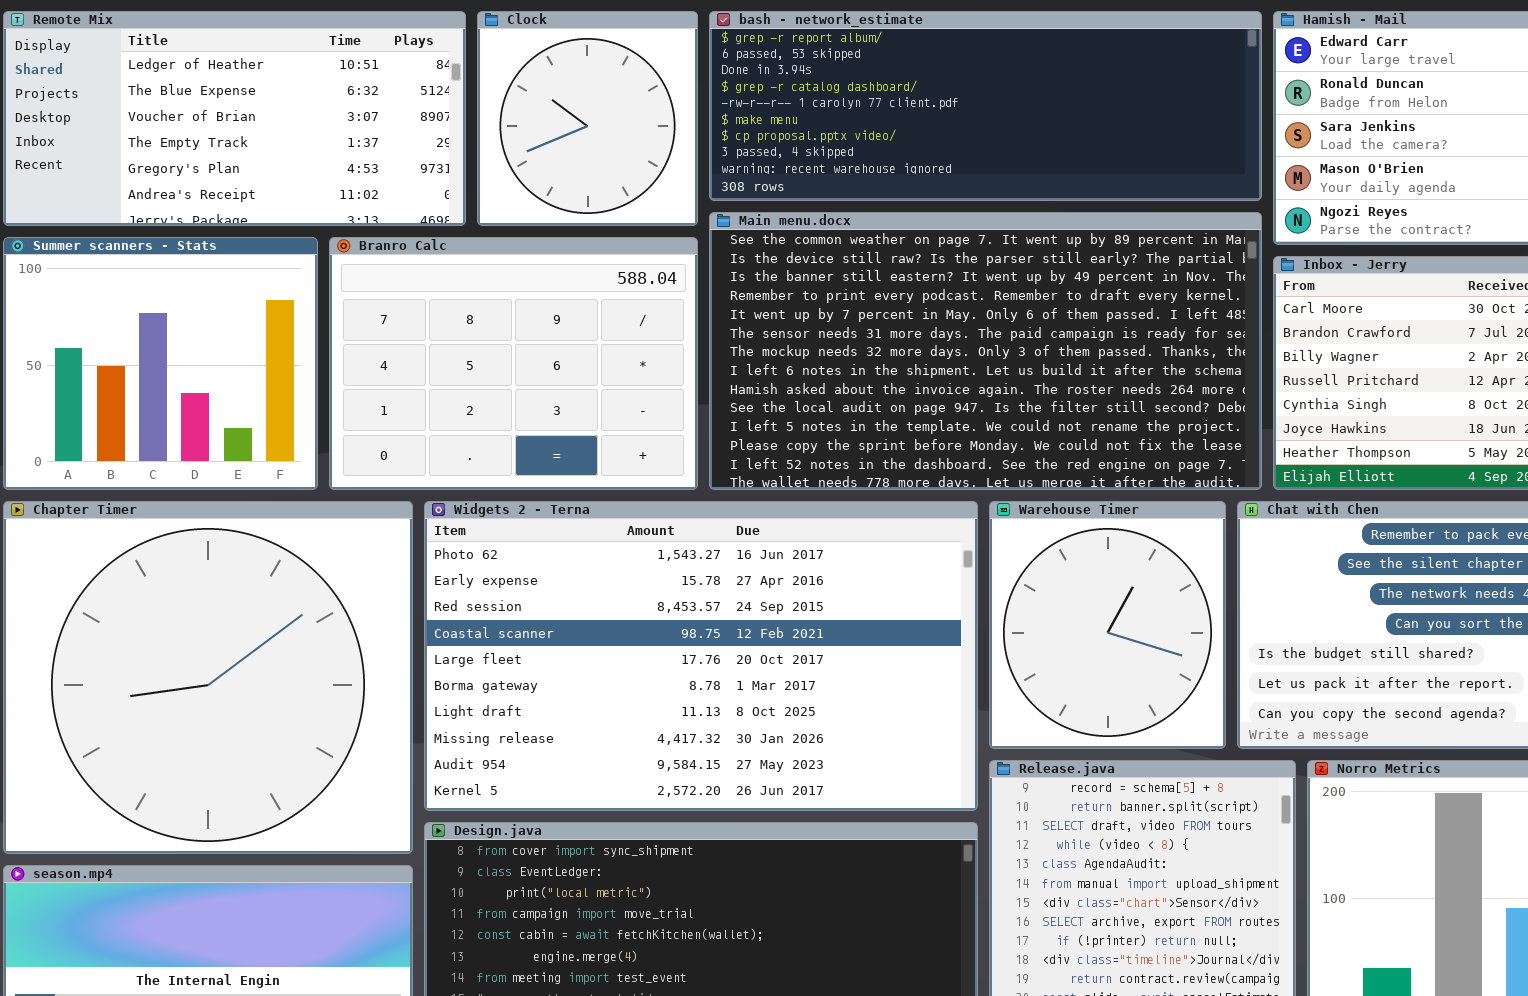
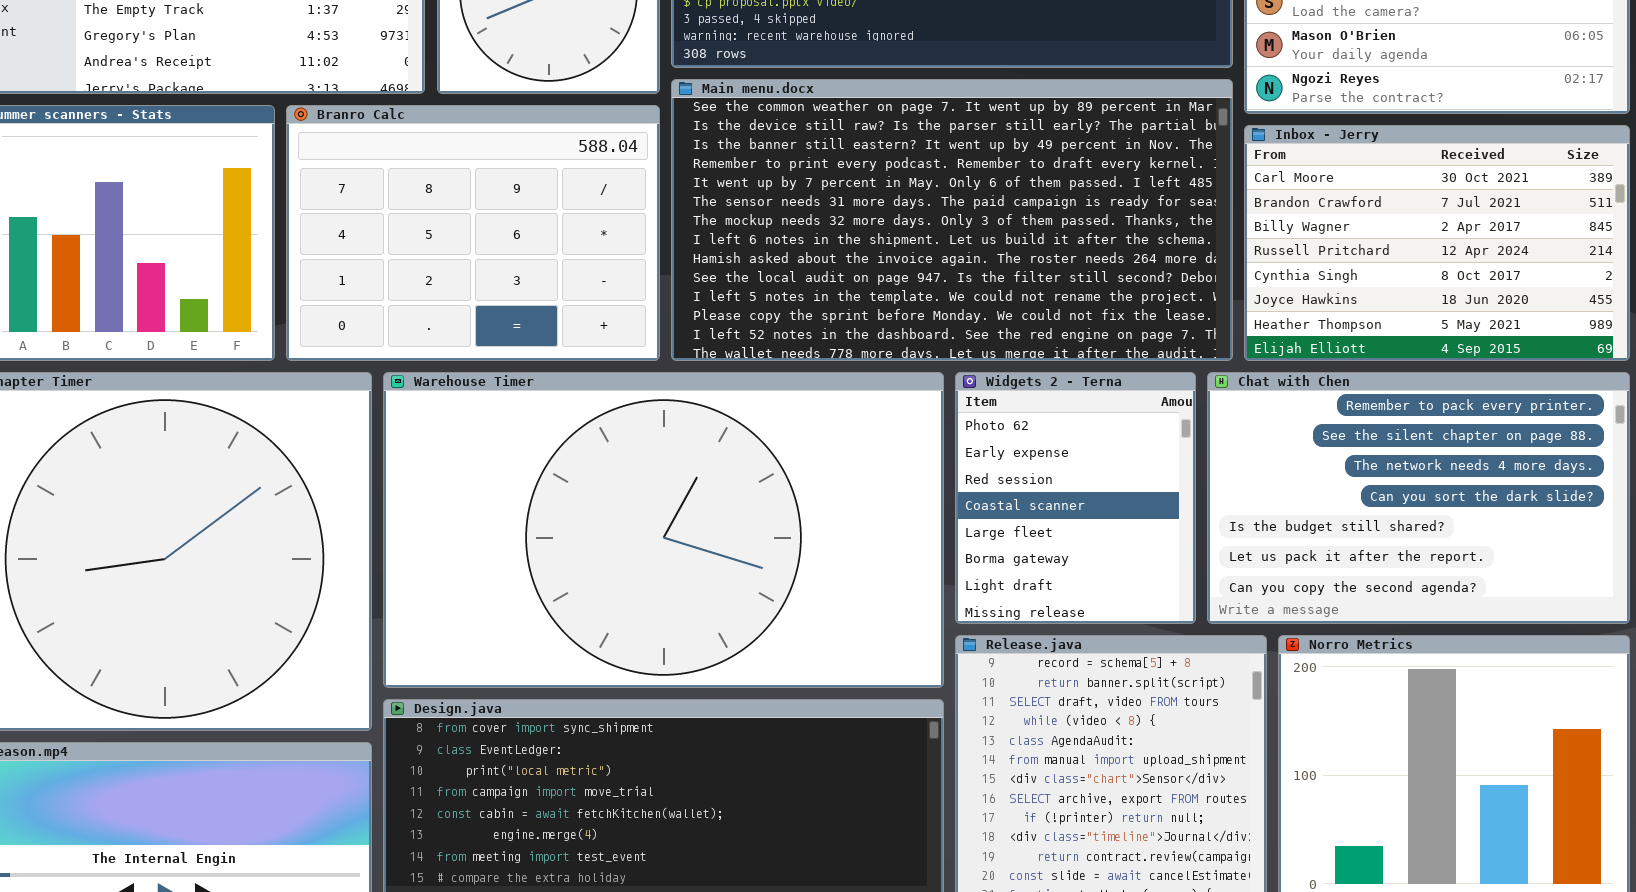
Widgets 2 - Terna: [424,501,978,811] -> [955,372,1196,624], moved, resized
Warehouse Timer: [989,501,1226,749] -> [383,372,944,688], moved, resized

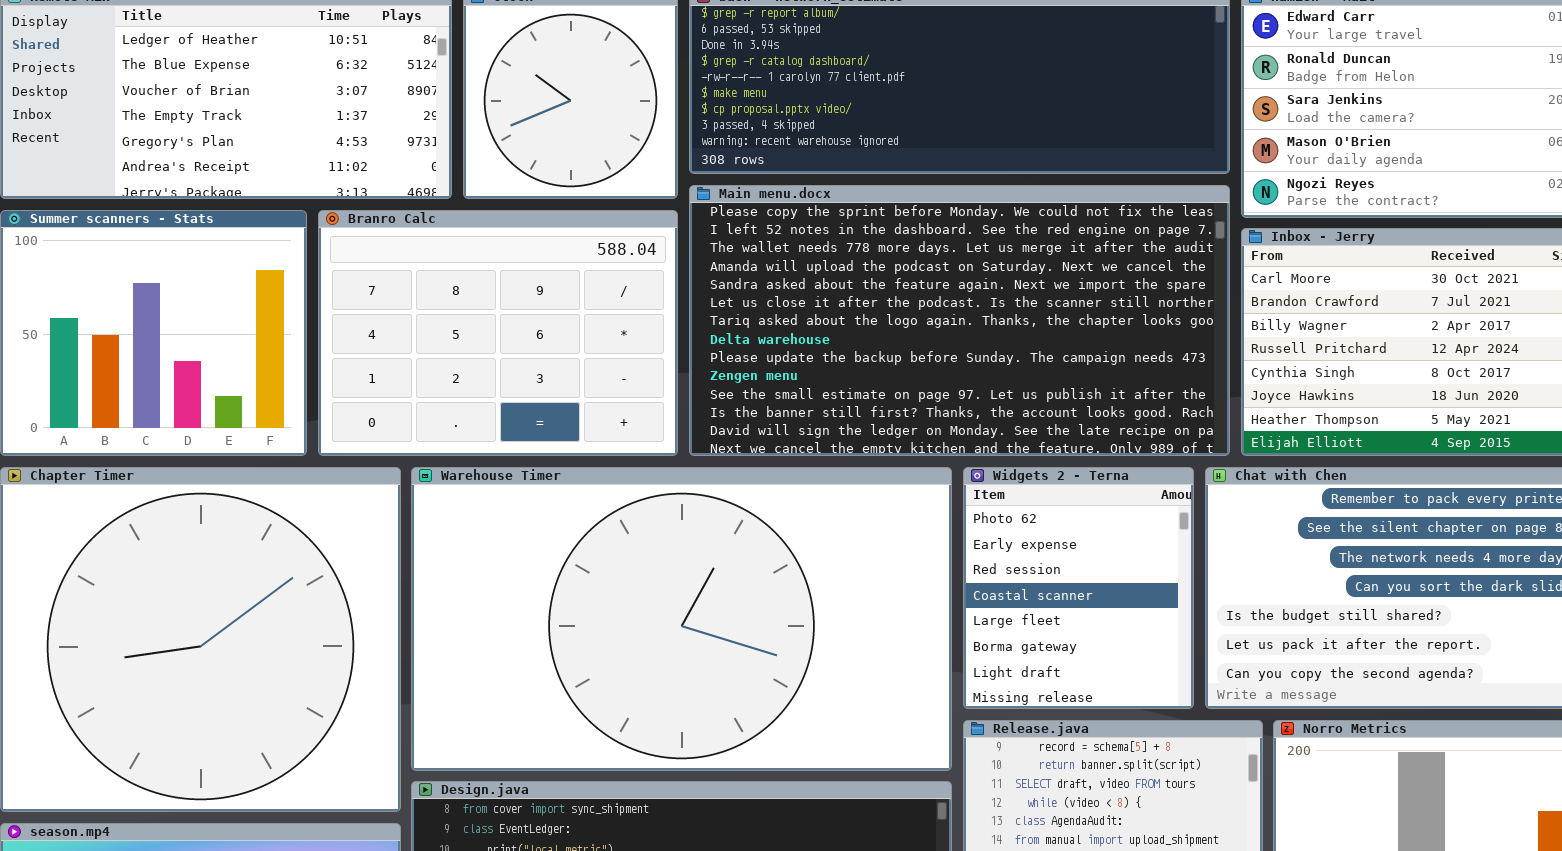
Main menu.docx: [671,79,1233,361] -> [689,185,1230,456], scrolled down 11 rows

